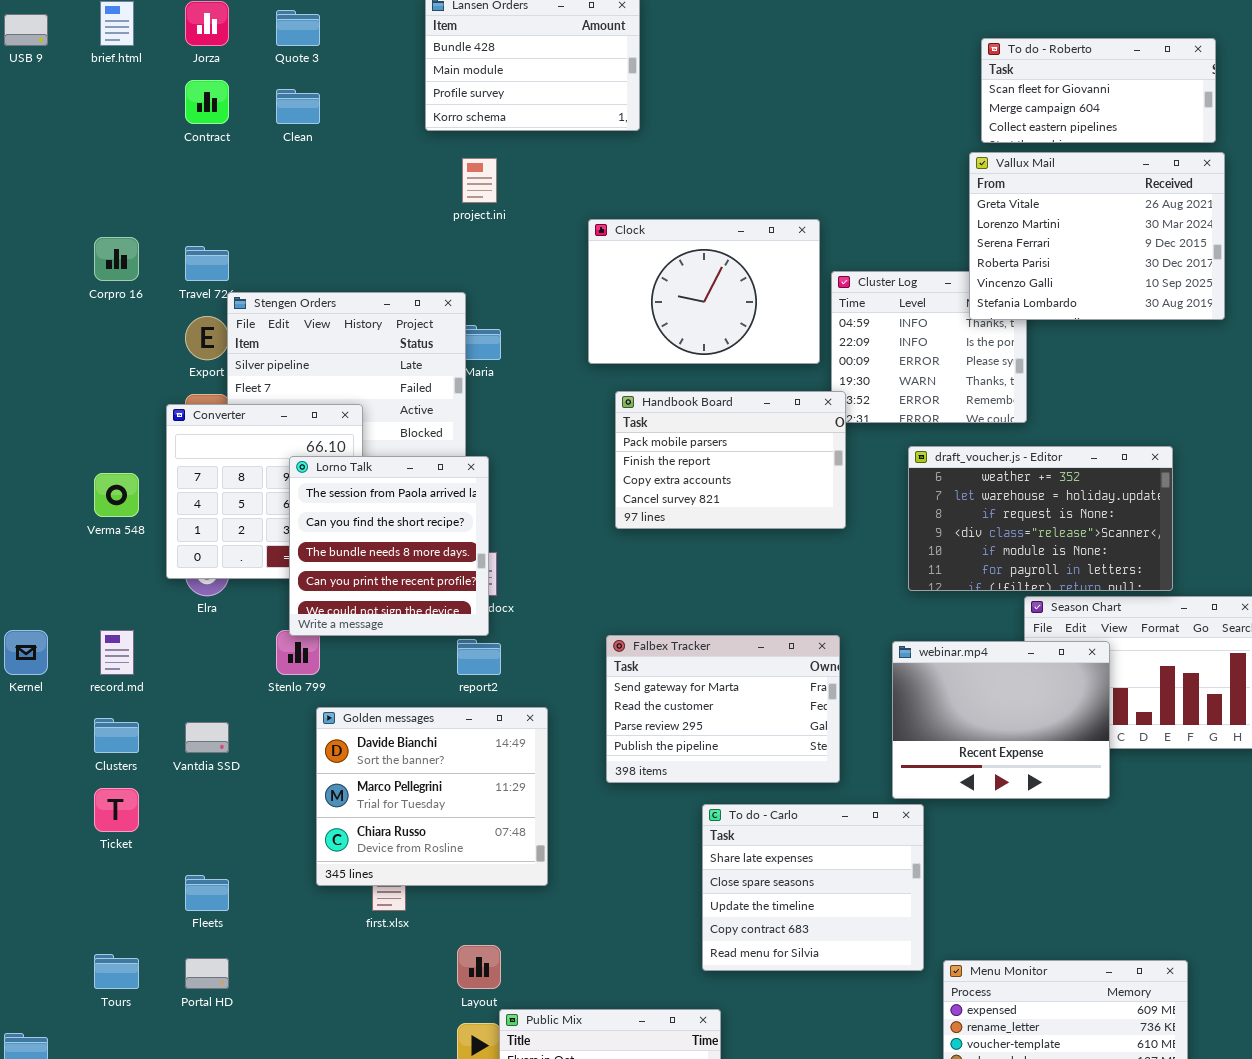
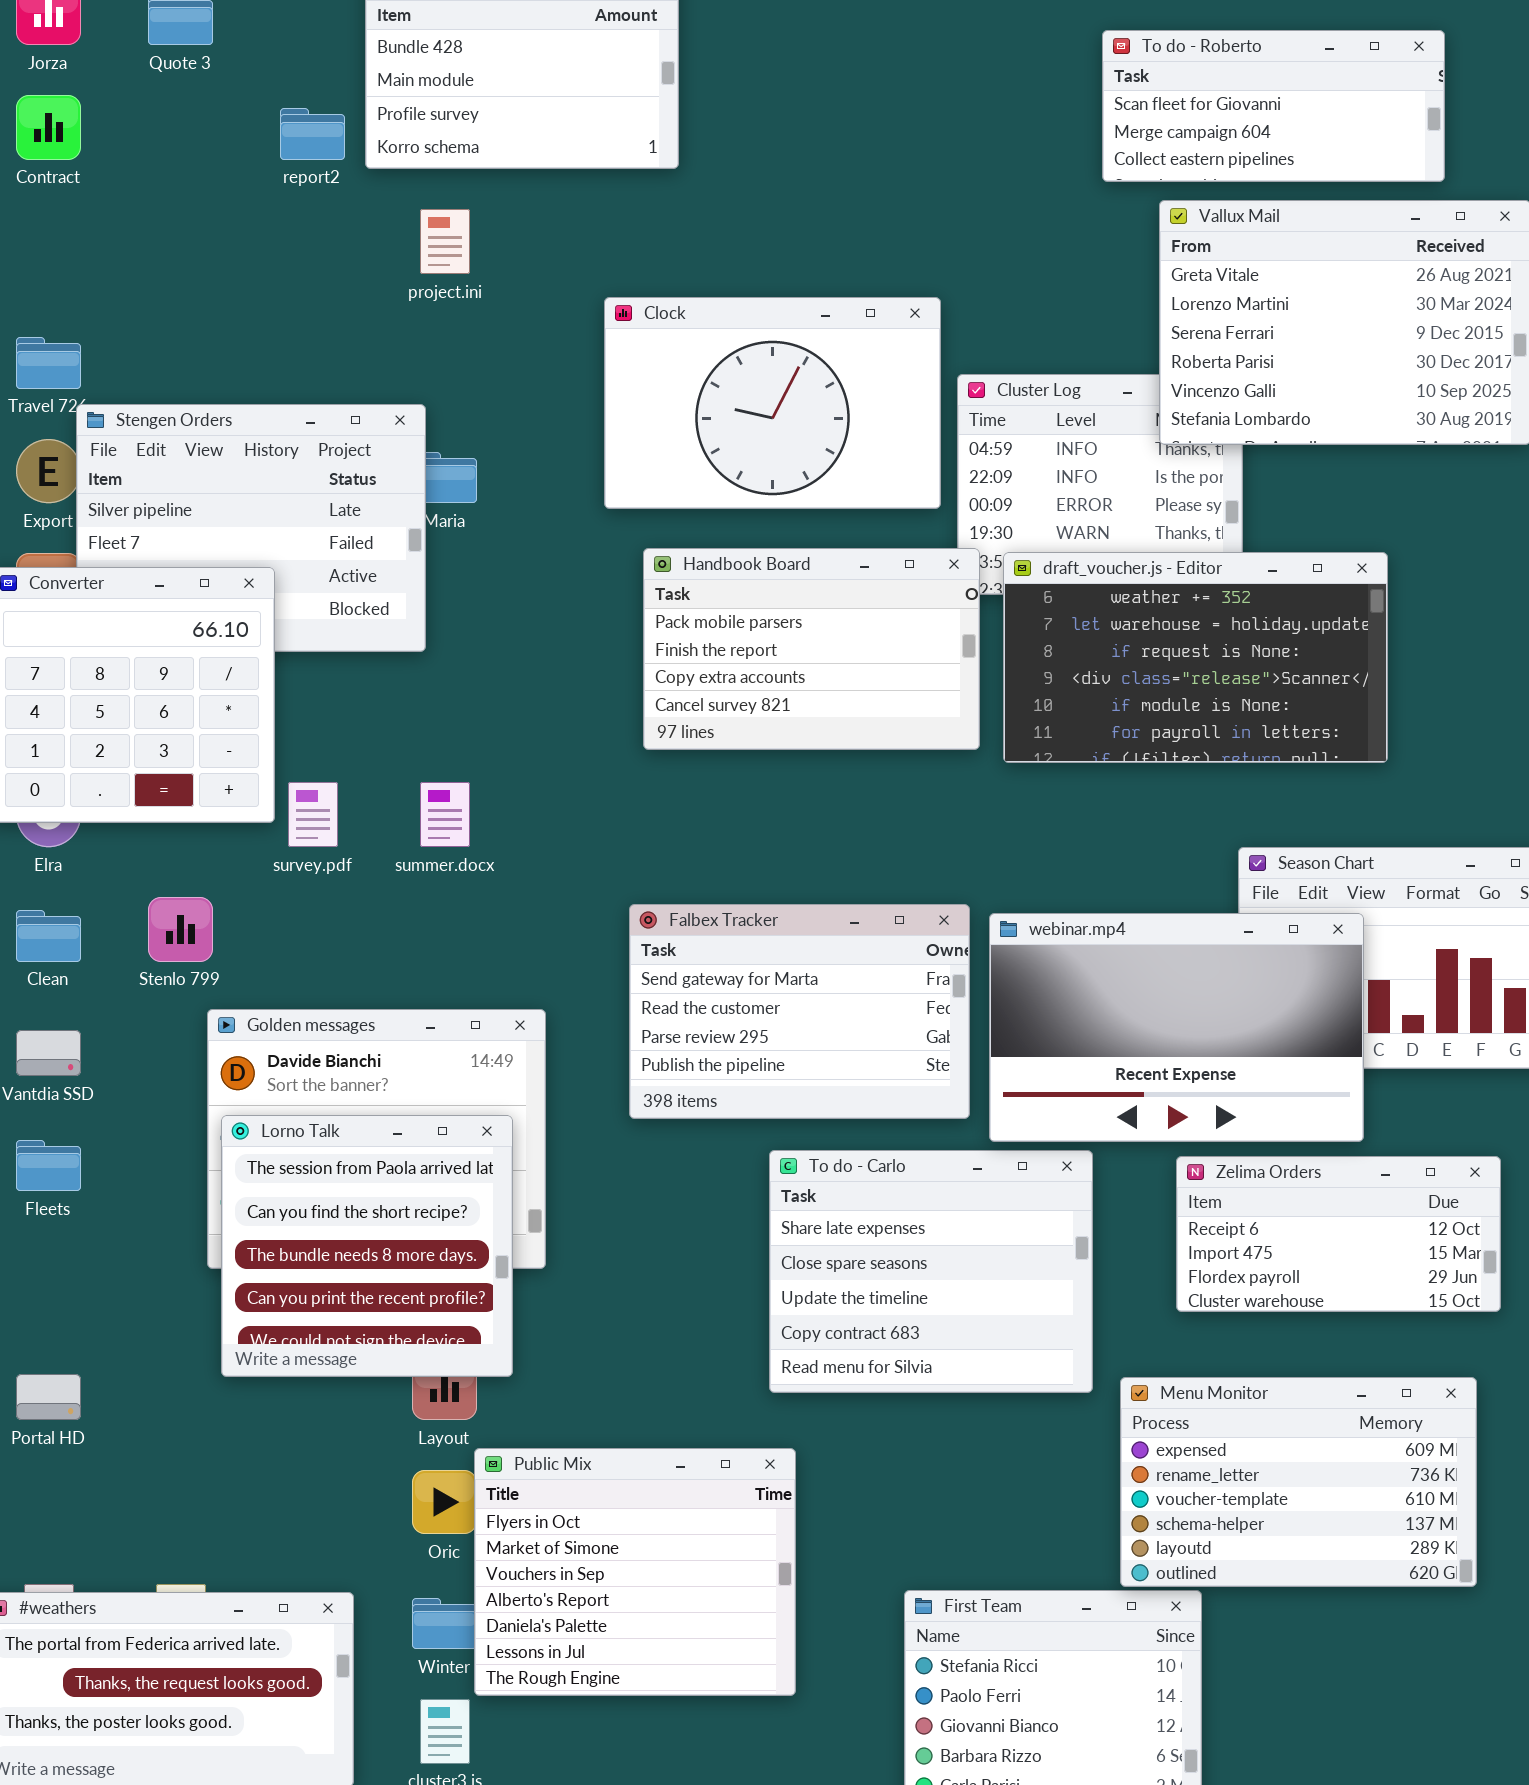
To do - Roberto: [981,38,1216,143] -> [1102,30,1445,182], moved
Clean: [276,89,320,124] -> [16,910,81,962], moved
draft_voucher.js - Editor: [908,446,1173,591] -> [1003,552,1388,763], moved
Lorno Talk: [289,456,489,636] -> [221,1115,513,1377], moved
report2: [457,639,501,675] -> [280,108,345,160], moved
webinar.mp4: [892,641,1110,799] -> [989,913,1364,1142], resized
Zelima Orders: none -> [1176,1156,1501,1312], opened
Fleets: [185,875,229,911] -> [16,1140,81,1191], moved

